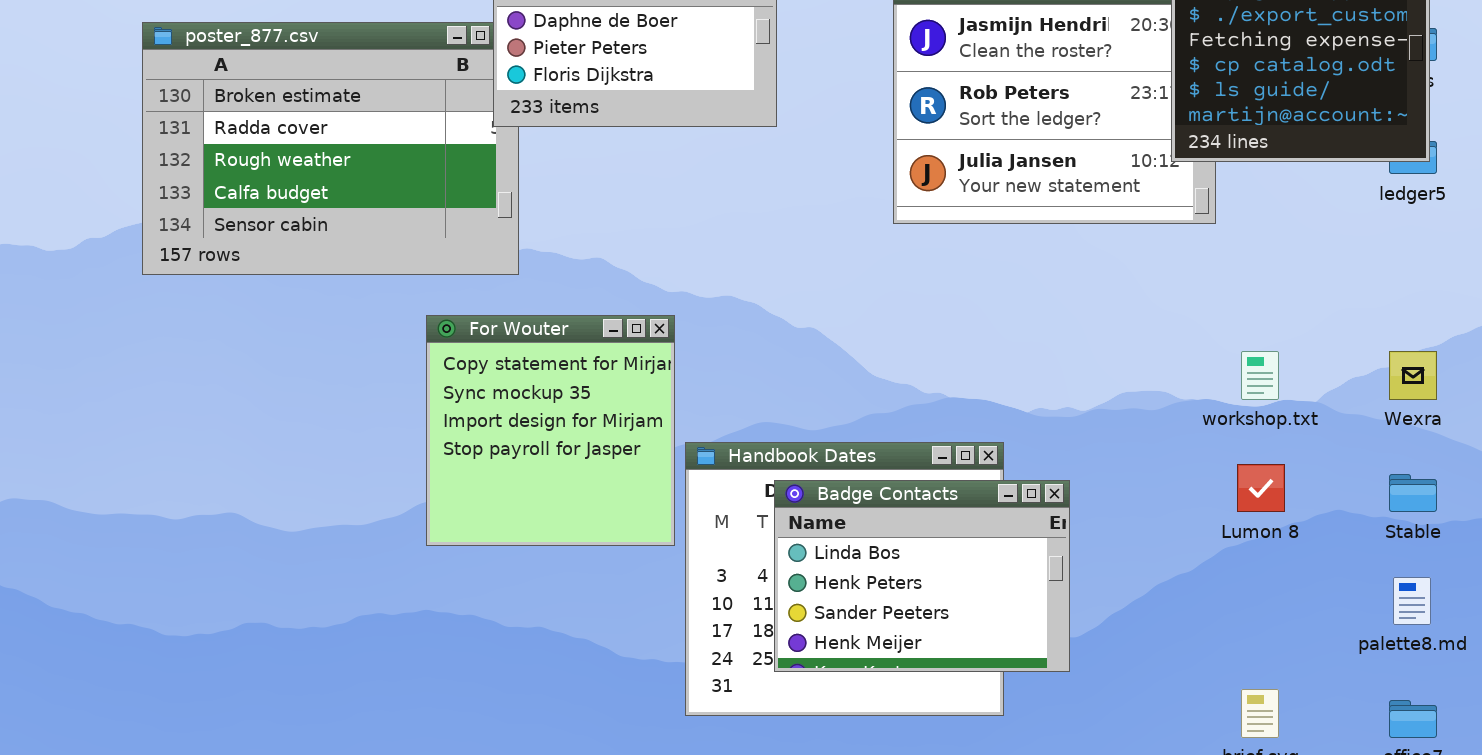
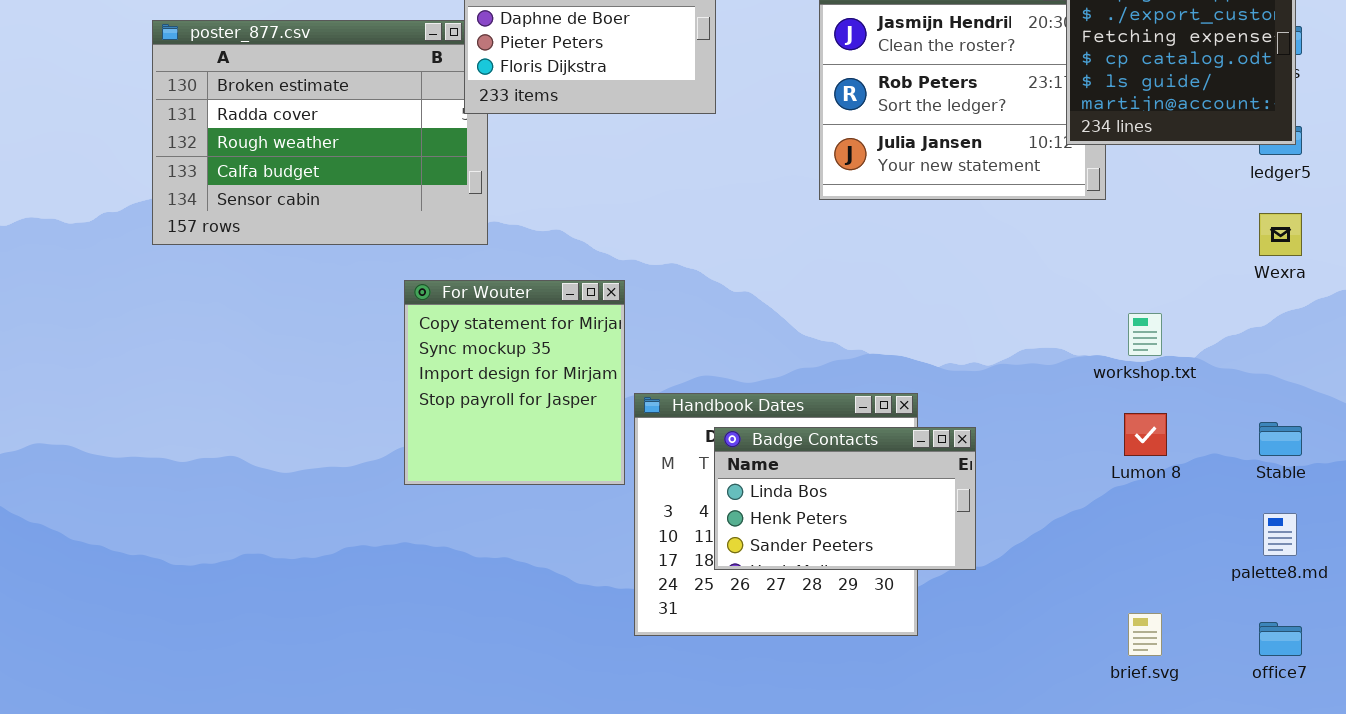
Wexra: [1389,351,1437,400] -> [1259,213,1302,256], moved
Badge Contacts: [774,480,1070,672] -> [714,427,976,570], resized

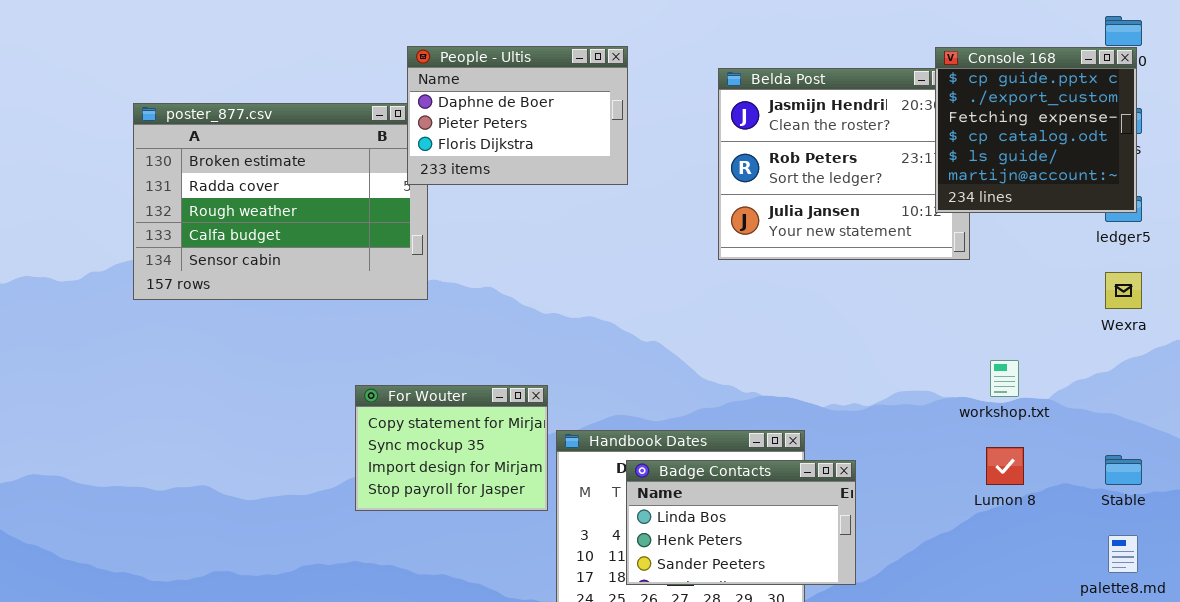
For Wouter: [404,280,625,485] -> [355,385,548,511], resized

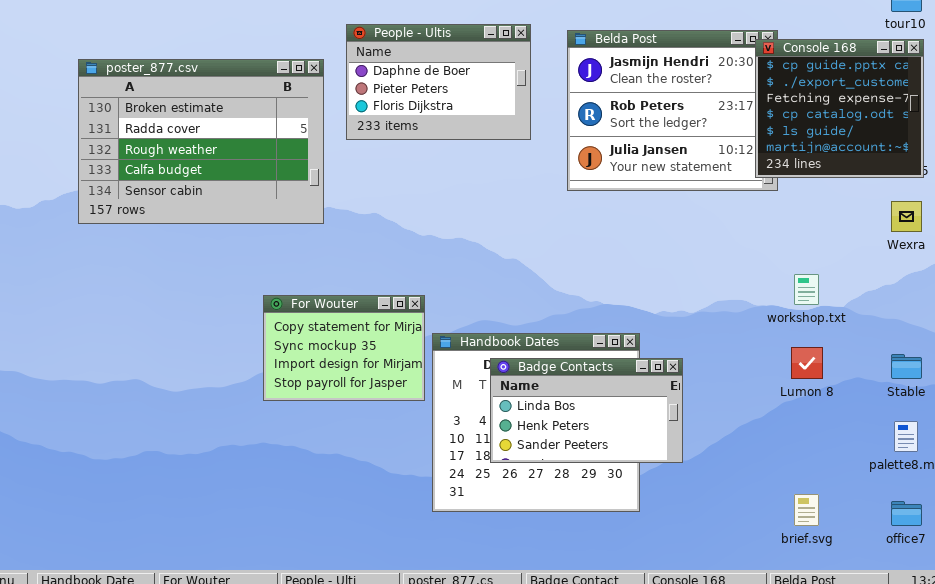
People - Ultis: [407,46,628,185] -> [346,24,531,140], moved
Console 168: [935,47,1137,213] -> [755,39,924,178], moved

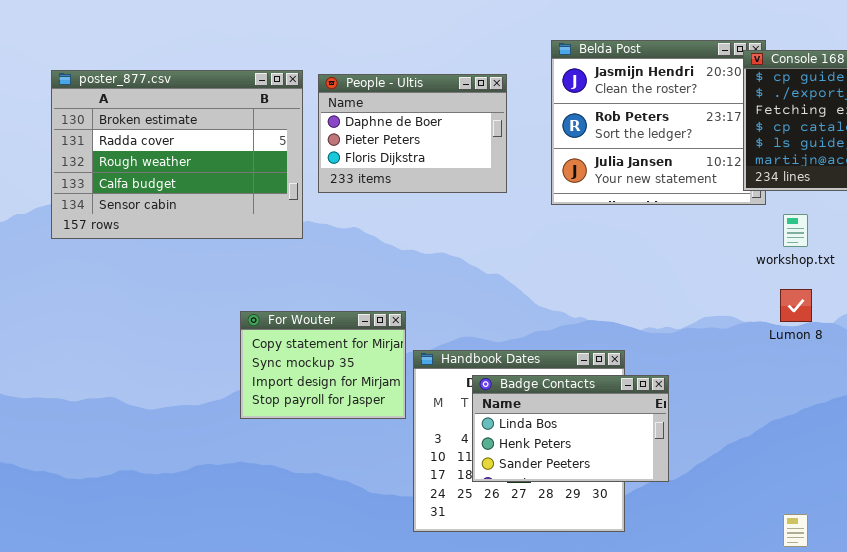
People - Ultis: [346,24,531,140] -> [318,74,507,193], moved
workshop.txt: [794,274,819,305] -> [783,214,808,247], moved
Lumon 8: [791,347,823,379] -> [780,289,812,322], moved

